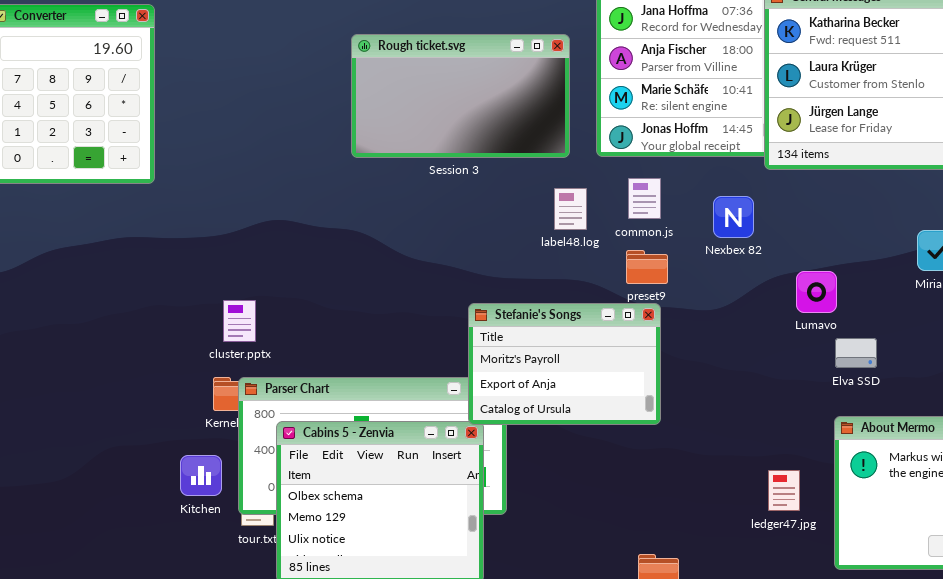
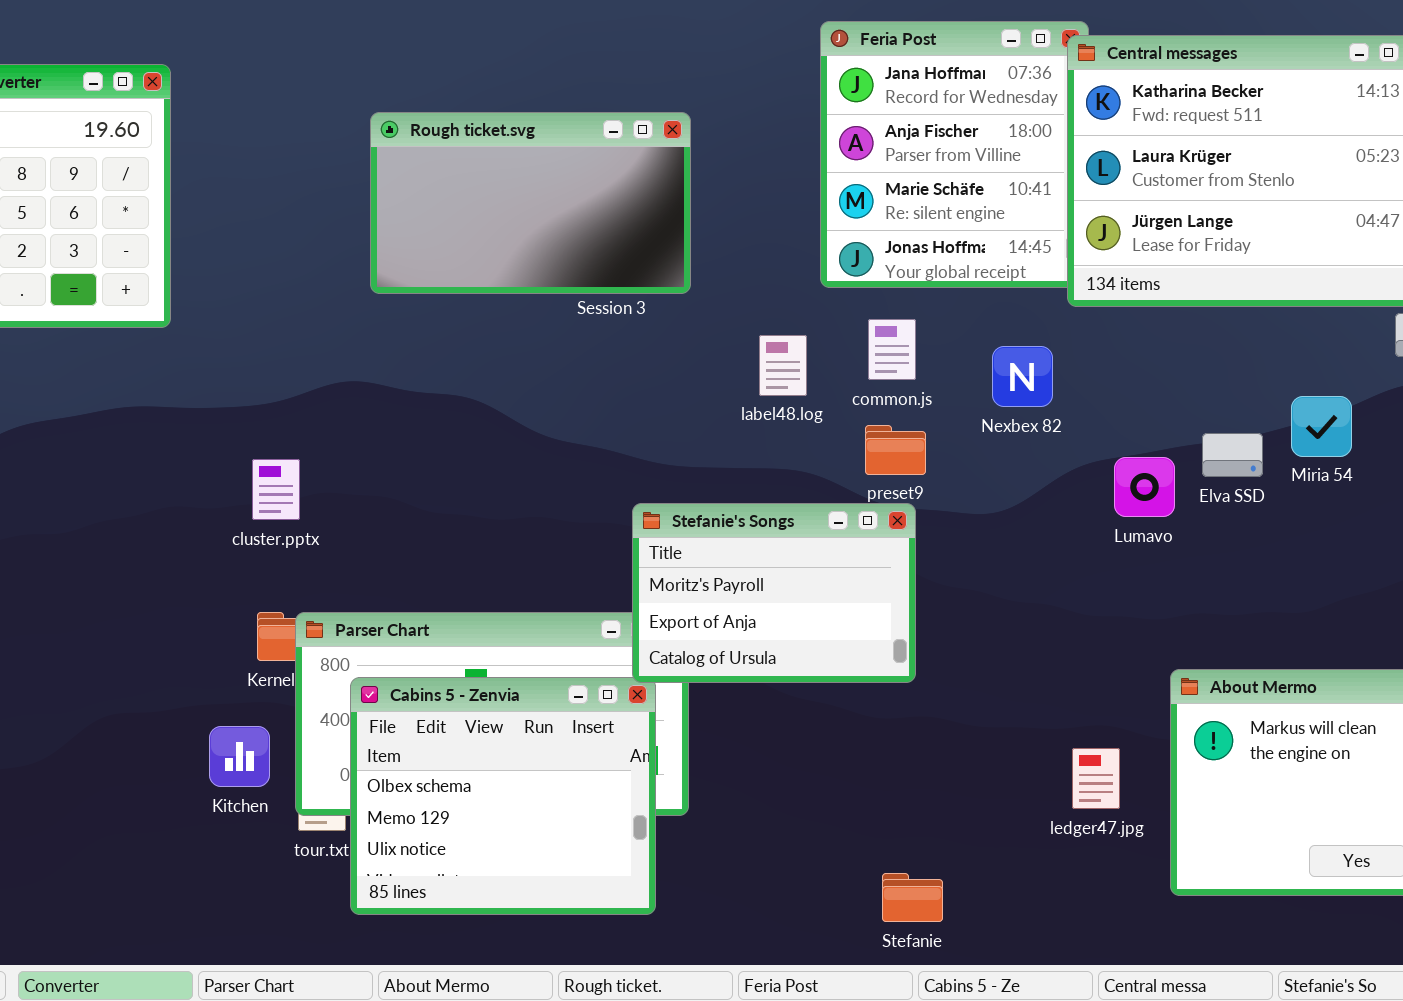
Rough ticket.svg: [351,34,570,158] -> [370,112,691,294], moved
cluster.pptx: [223,300,256,342] -> [252,459,300,520], moved
Elva SSD: [835,338,877,368] -> [1202,433,1263,477], moved

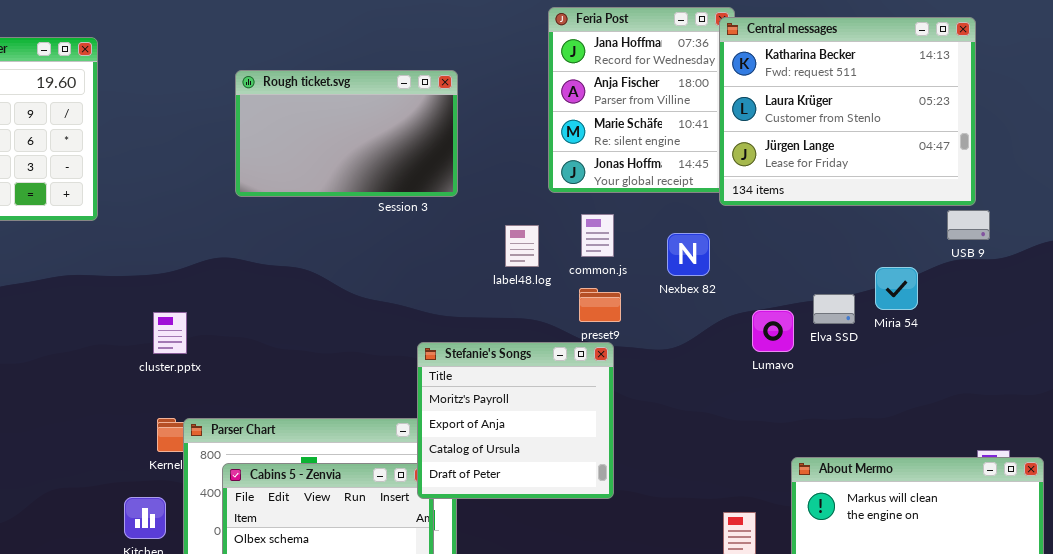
Stefanie's Songs: [632,503,916,683] -> [417,342,614,499], resized

